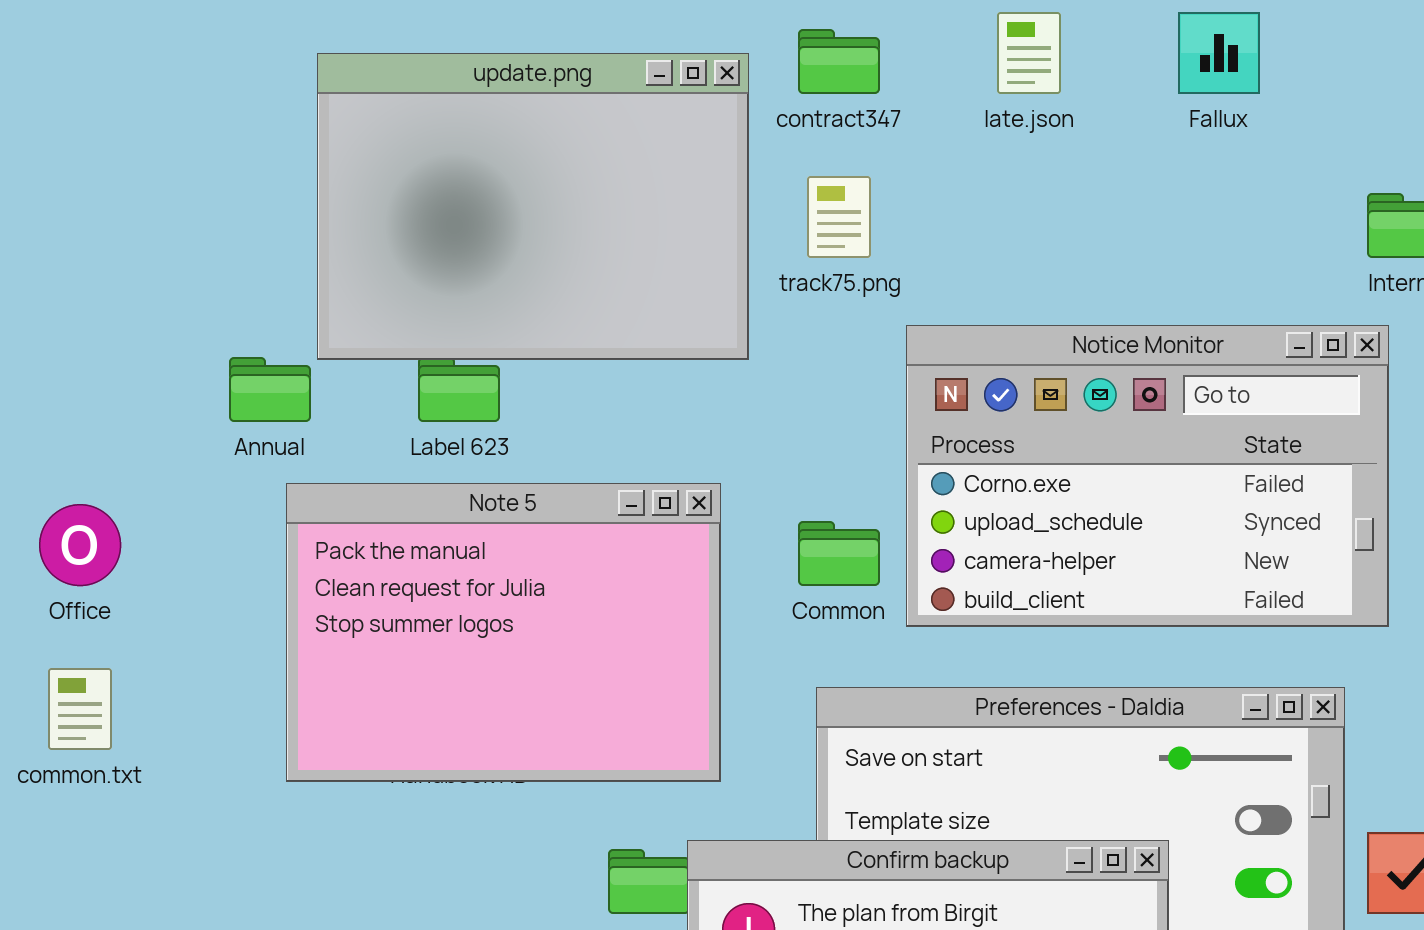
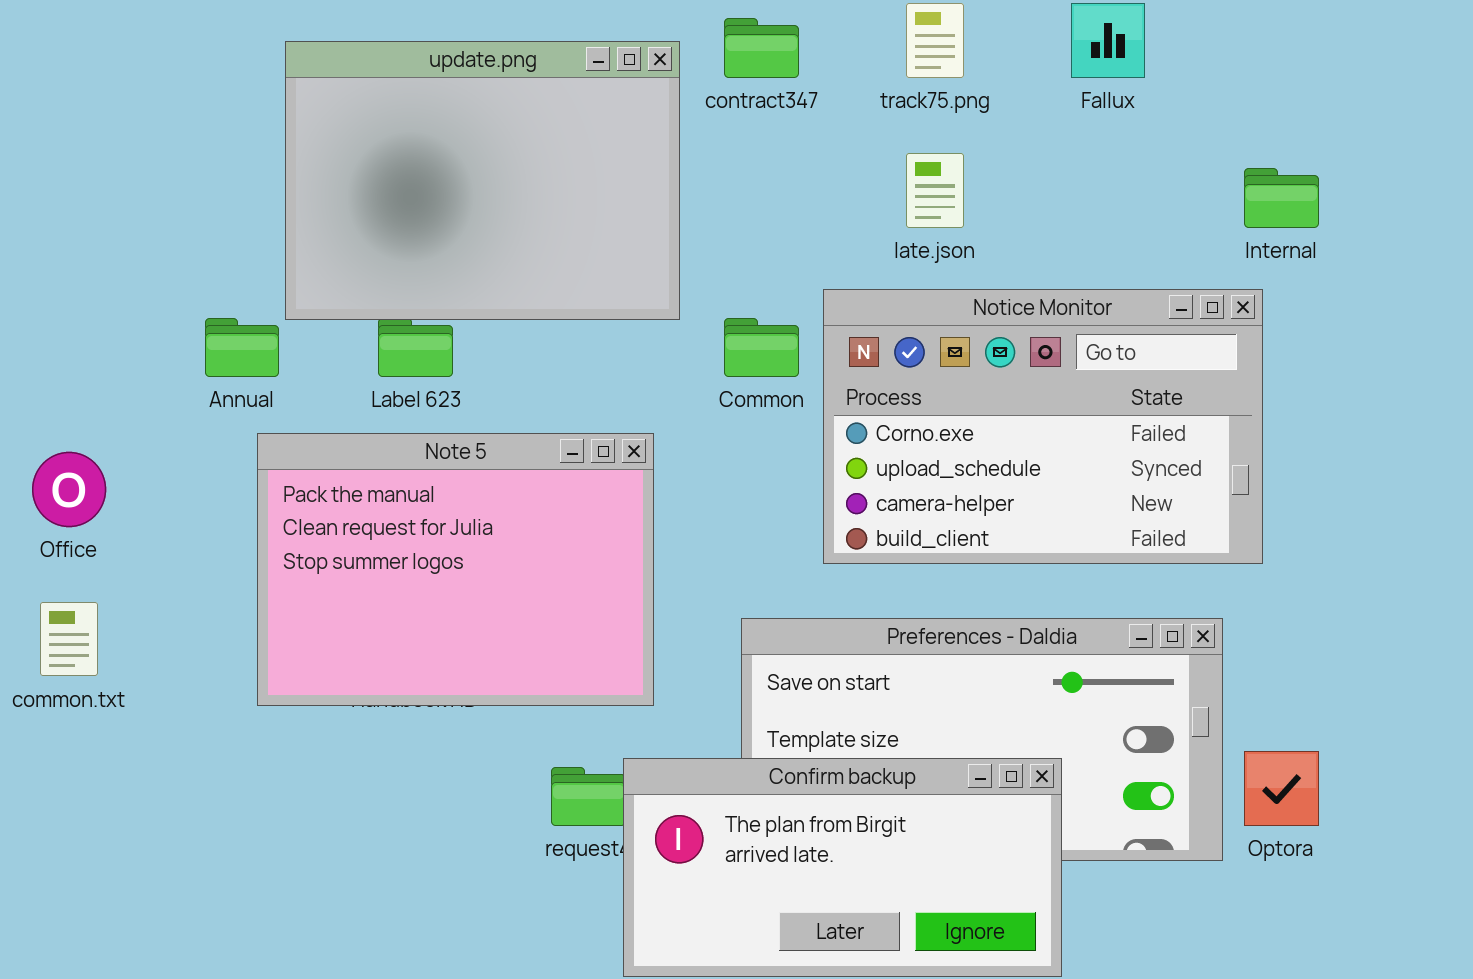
late.json: [997,12,1061,94] -> [906,153,964,228], moved
track75.png: [807,176,871,258] -> [906,3,964,78], moved
Common: [798,521,880,586] -> [724,318,799,377], moved

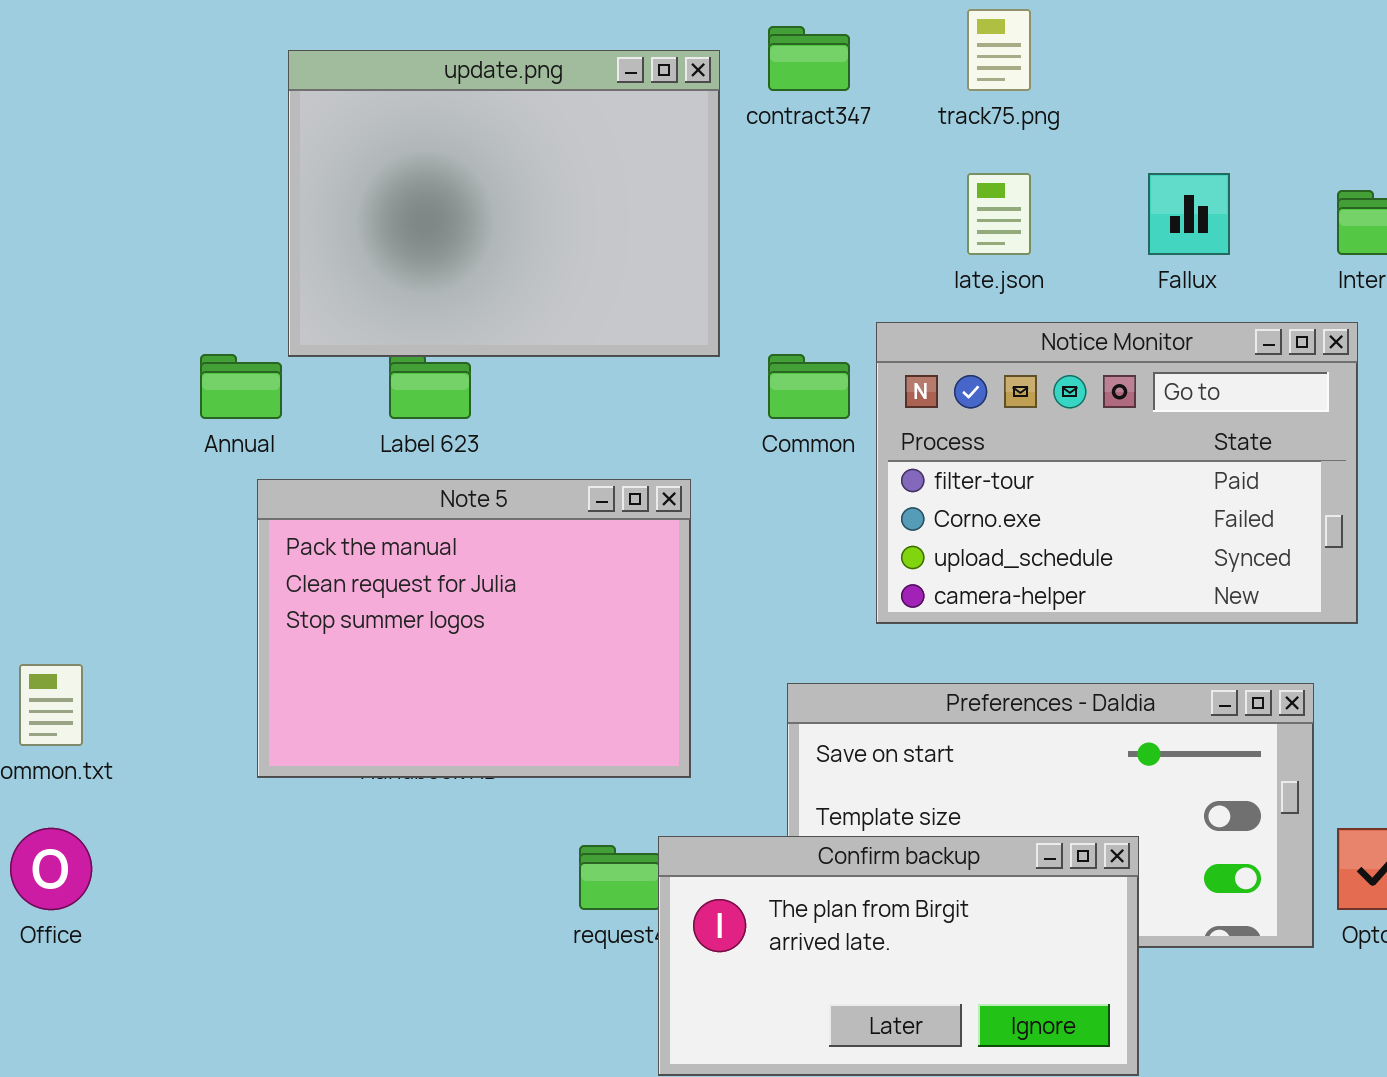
Fallux: [1071,3,1145,78] -> [1148,173,1230,255], moved
Notice Monitor: [823,289,1263,564] -> [876,322,1358,624], scrolled up 1 row
Office: [32,452,106,527] -> [10,828,92,910], moved

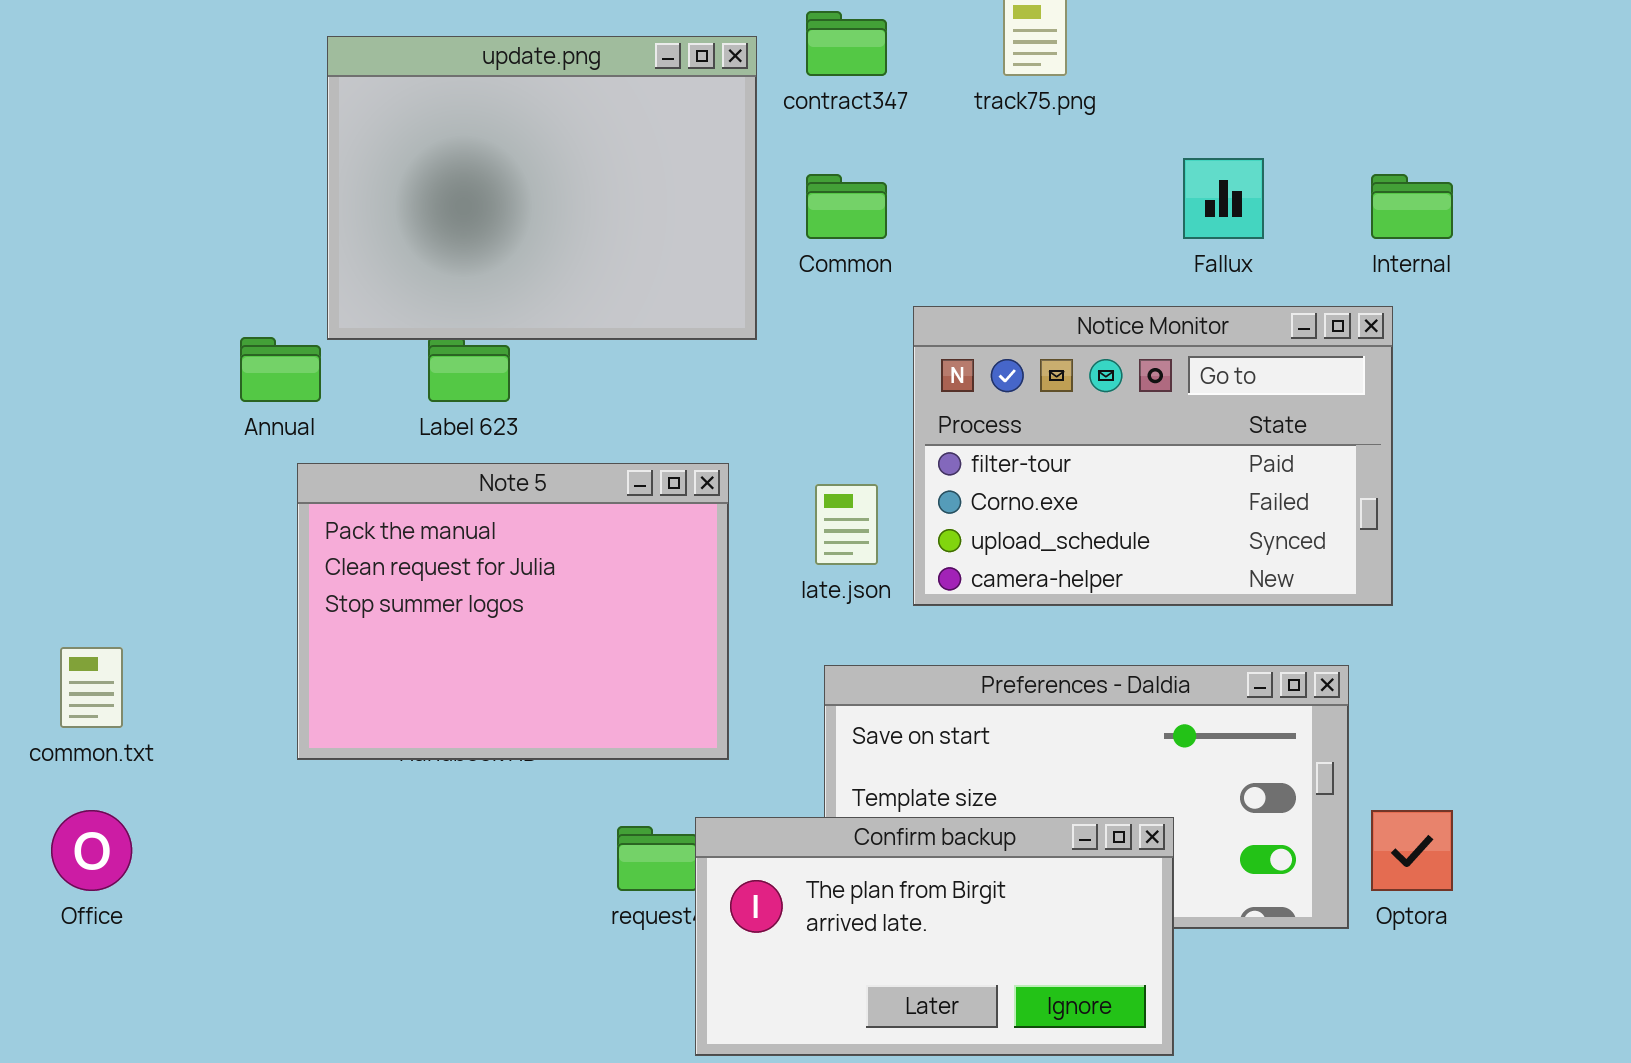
late.json: [967,173,1031,255] -> [815,484,878,565], moved
Common: [768,354,850,419] -> [806,174,887,239], moved

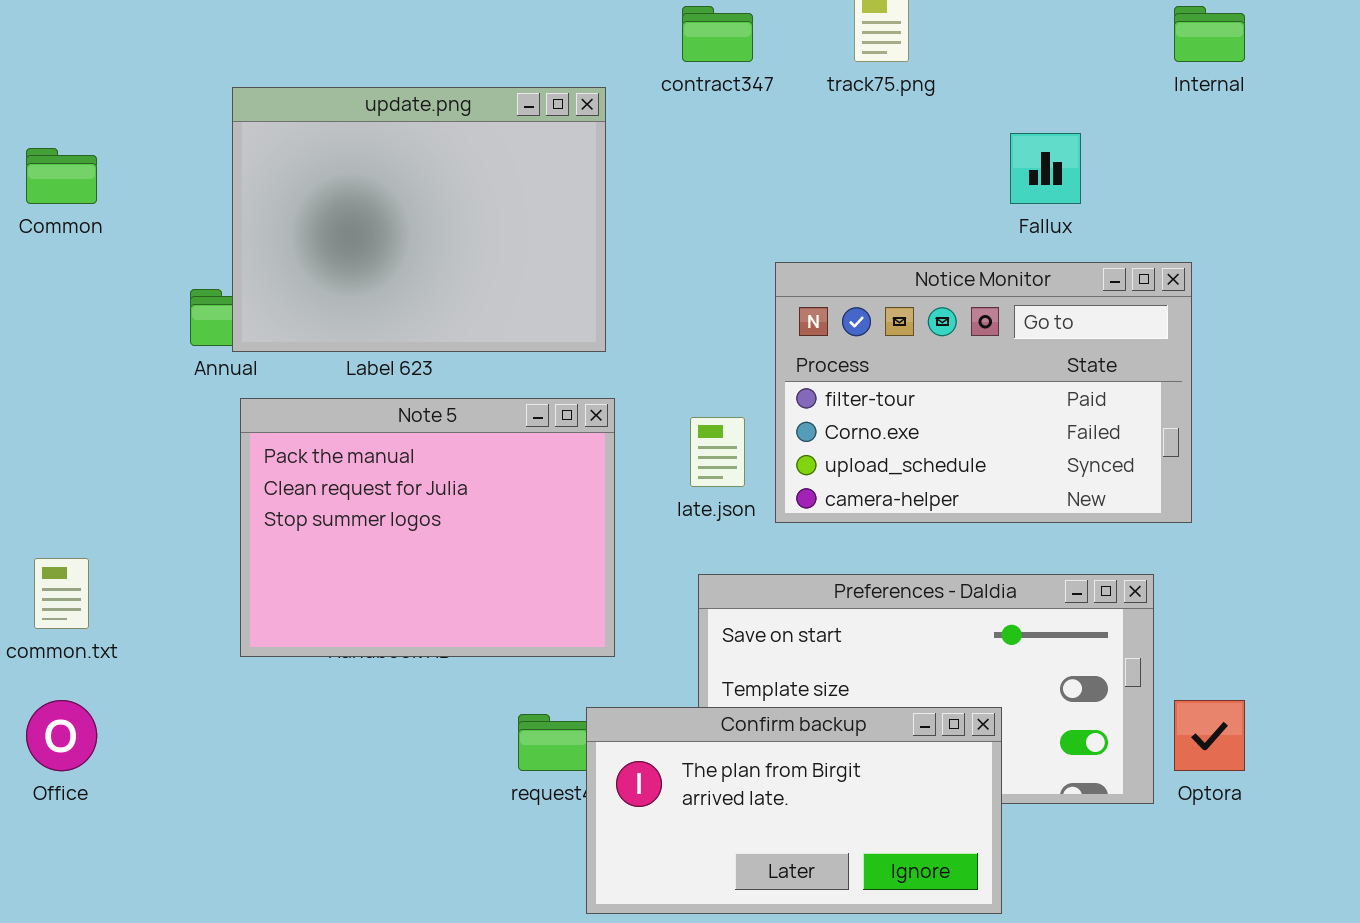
update.png: [327,36,757,340] -> [232,87,606,352], moved
Common: [806,174,887,239] -> [26,148,97,204], moved
Internal: [1371,174,1453,239] -> [1174,6,1245,62], moved

